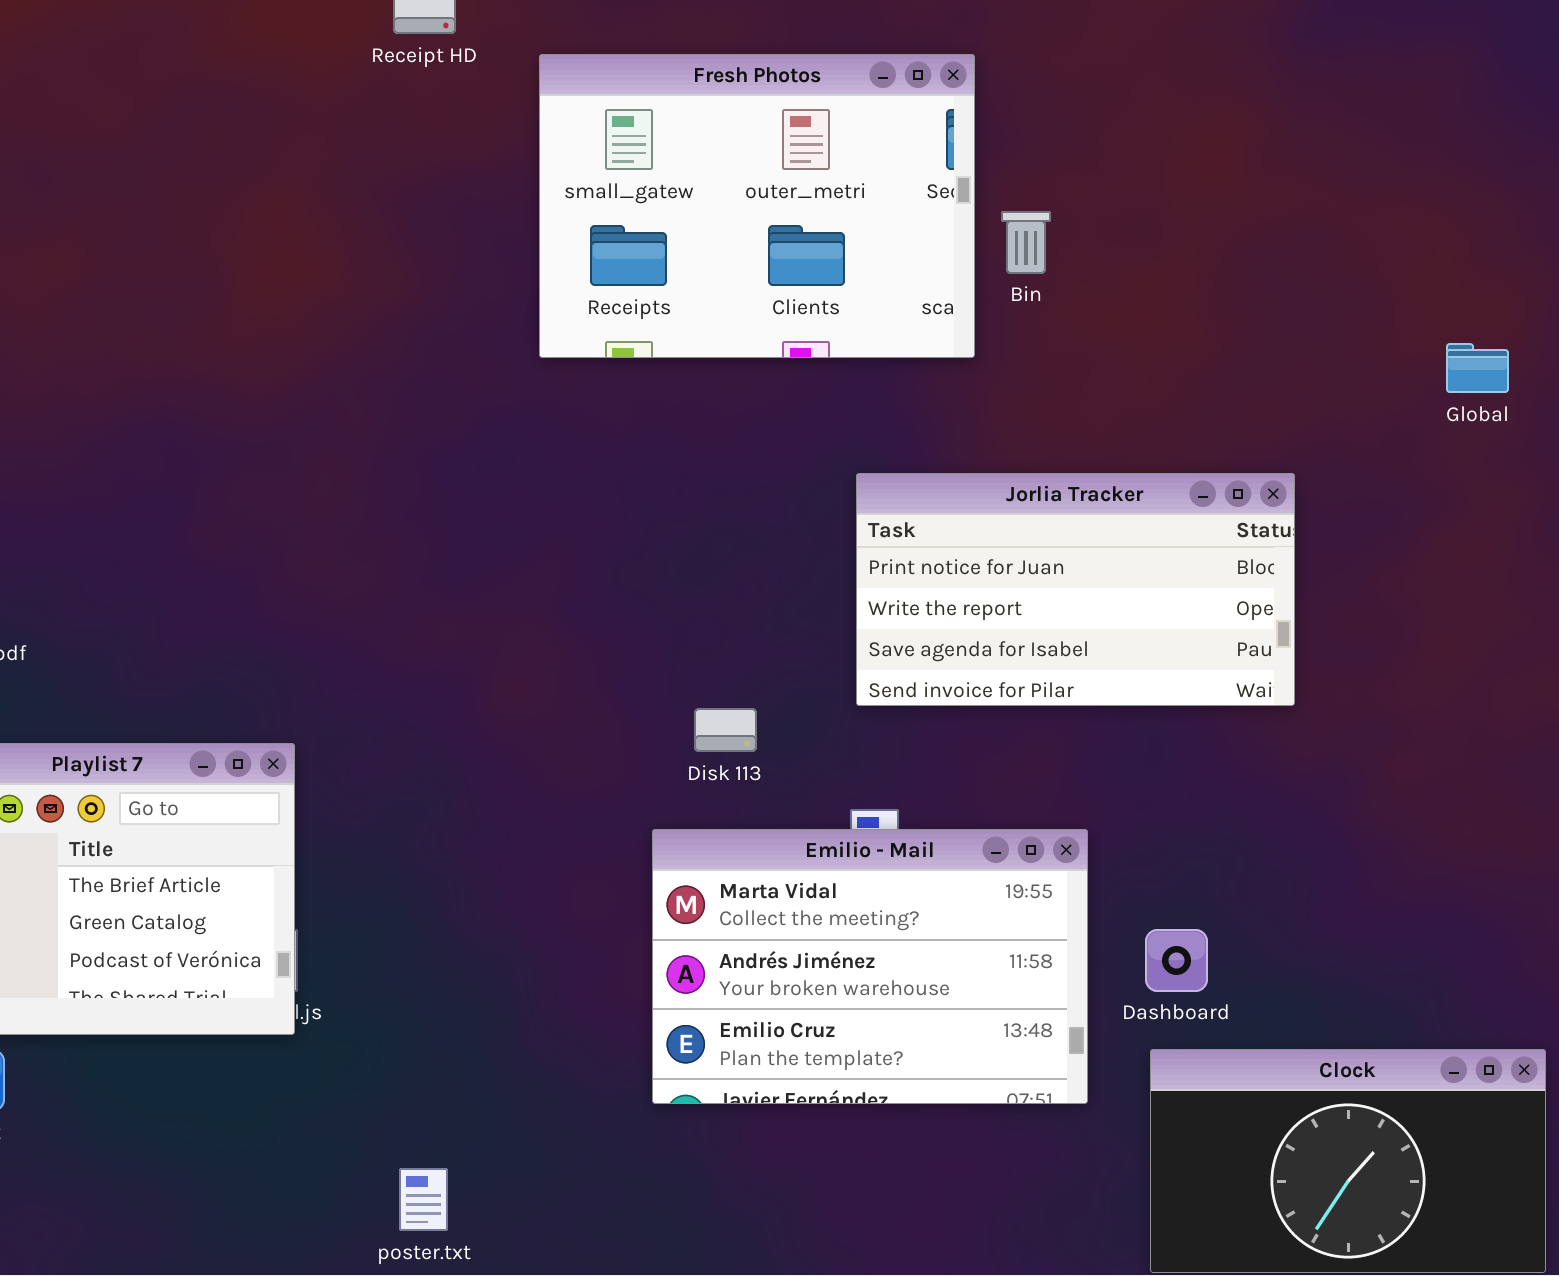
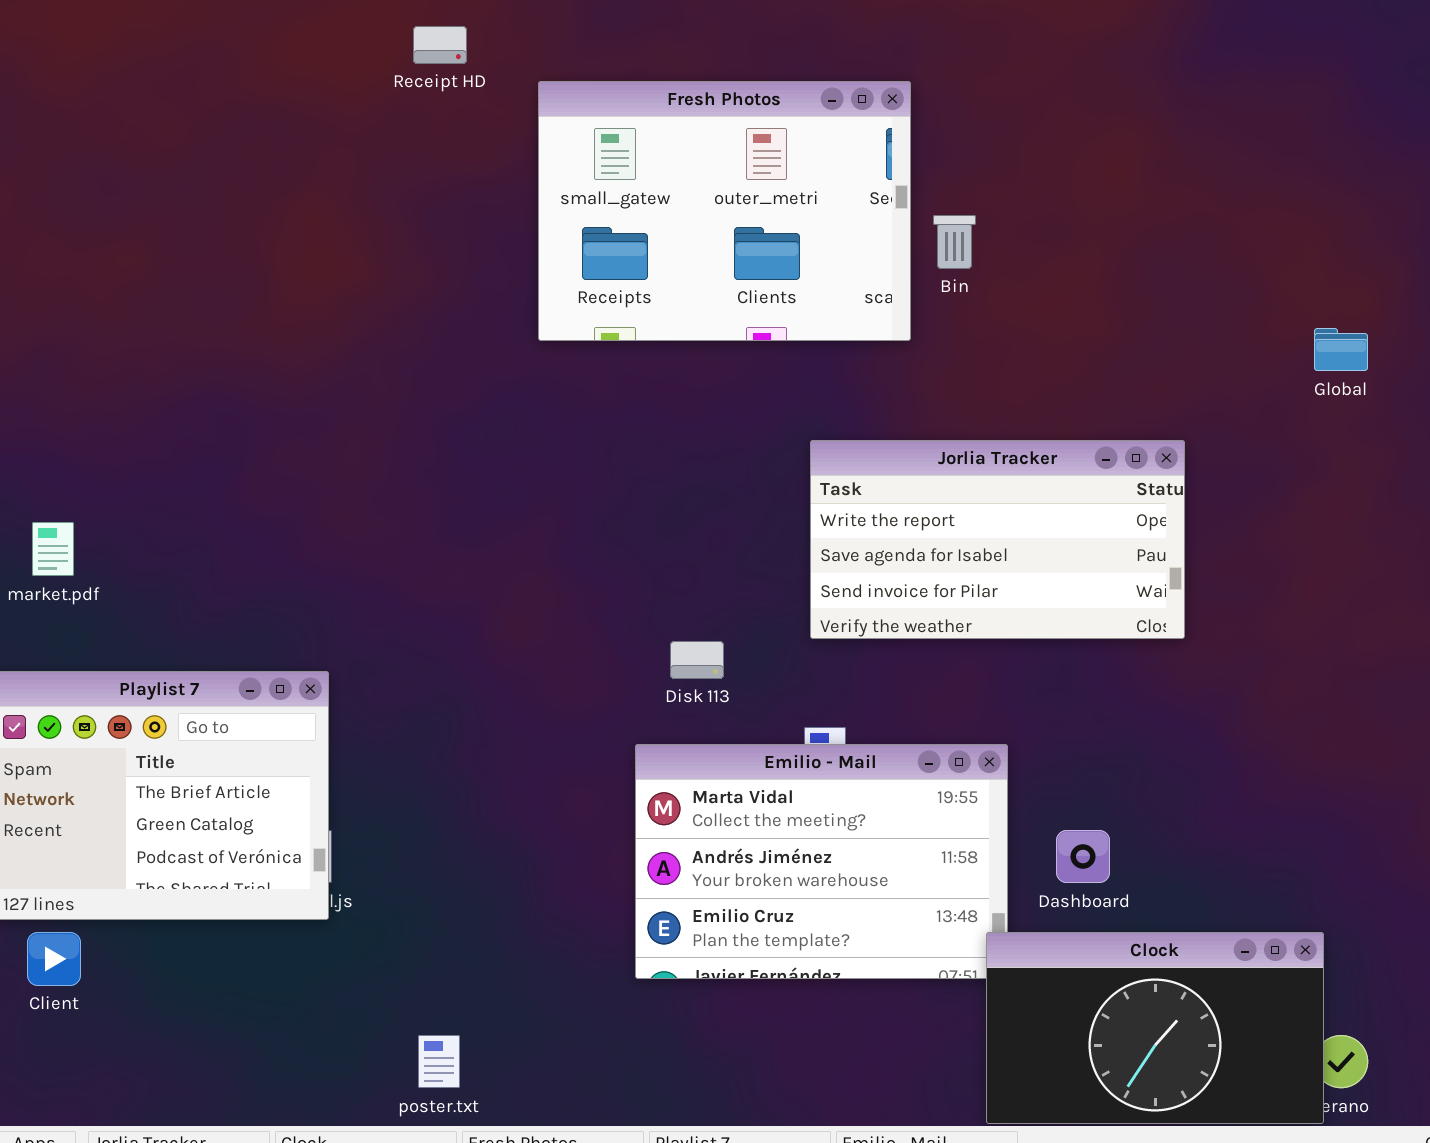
Jorlia Tracker: [856,473,1295,706] -> [810,440,1185,639], scrolled down 1 row
Clock: [1150,1049,1546,1273] -> [986,932,1324,1124], moved

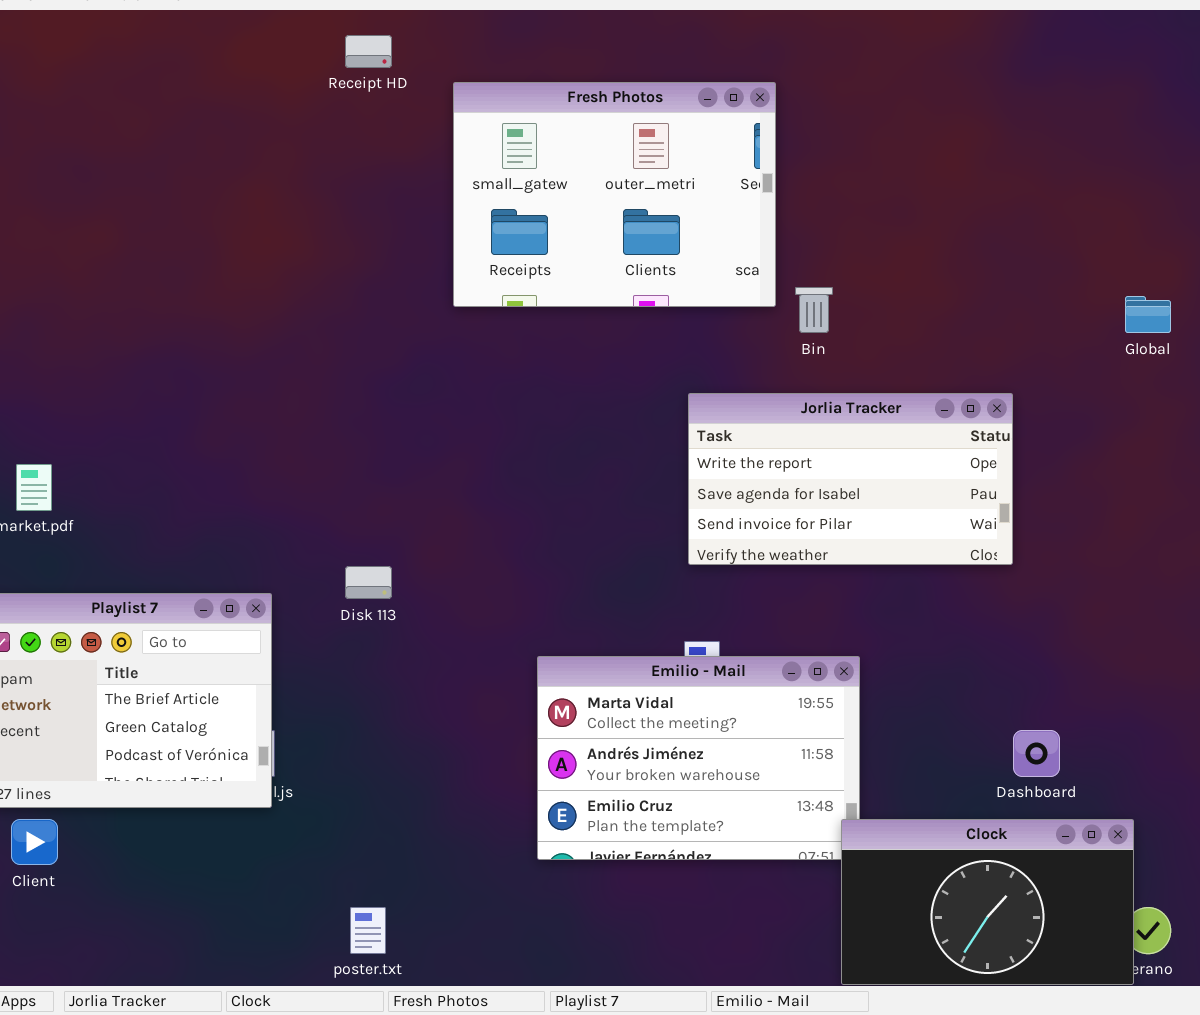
Bin: [933,215,976,269] -> [795,287,833,333], moved
Disk 113: [670,641,724,679] -> [345,566,392,599], moved
Dashboard: [1056,830,1110,883] -> [1013,730,1060,777], moved

